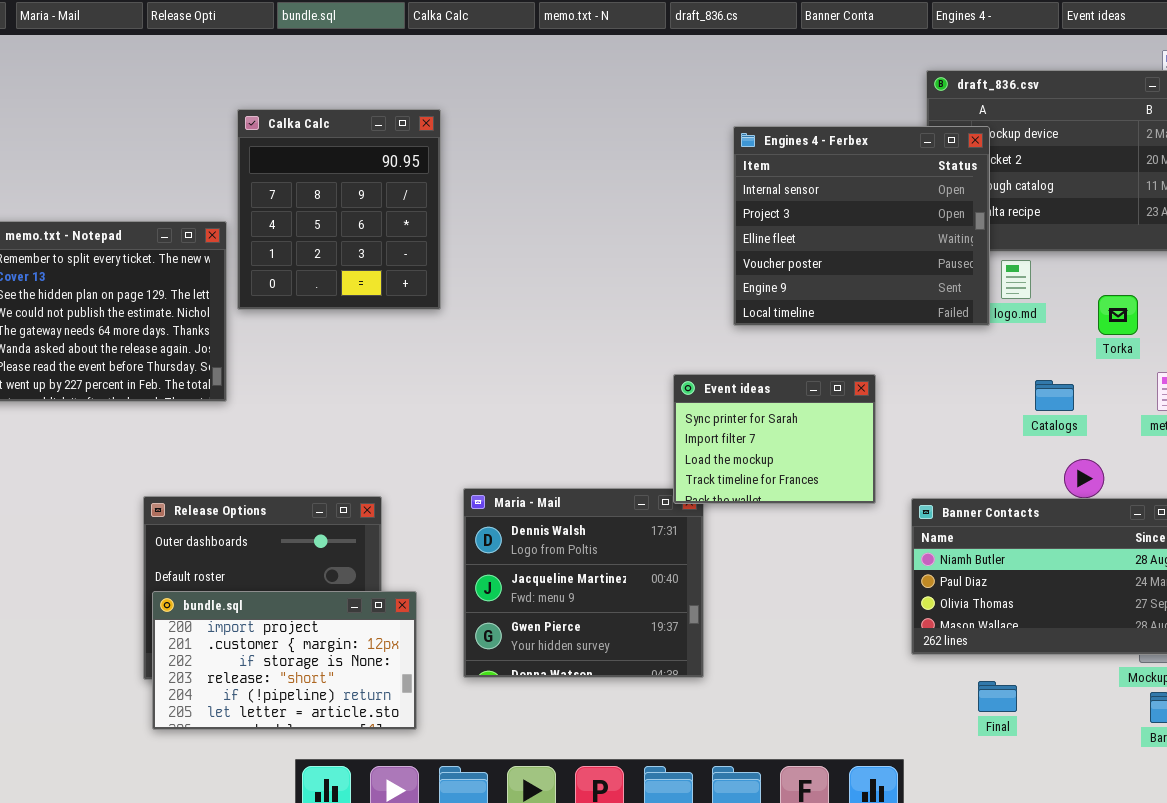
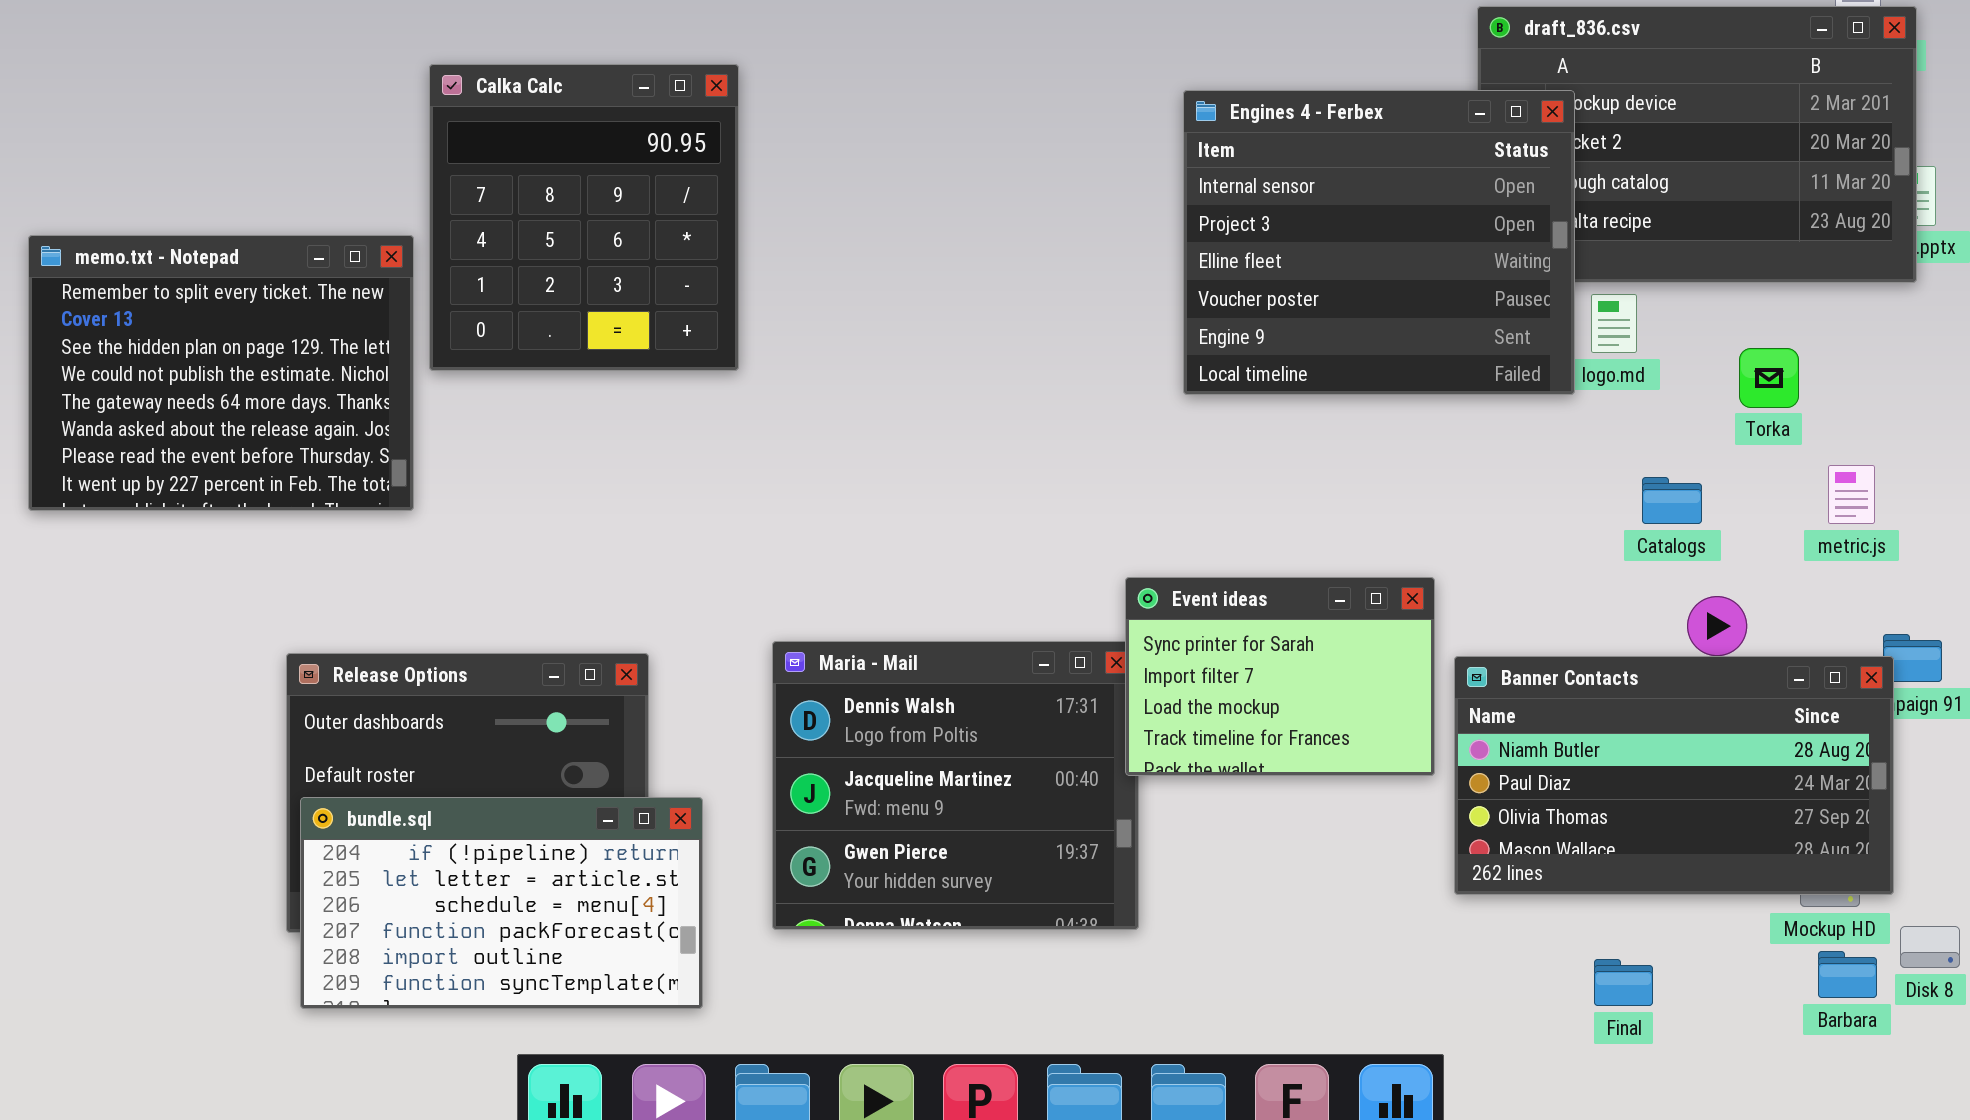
Event ideas: [673,374,876,504] -> [1125,577,1435,776], moved
bundle.sql: [152,591,417,730] -> [300,797,703,1009], scrolled down 4 rows
Final: [978,681,1017,712] -> [1594,959,1653,1006], moved

